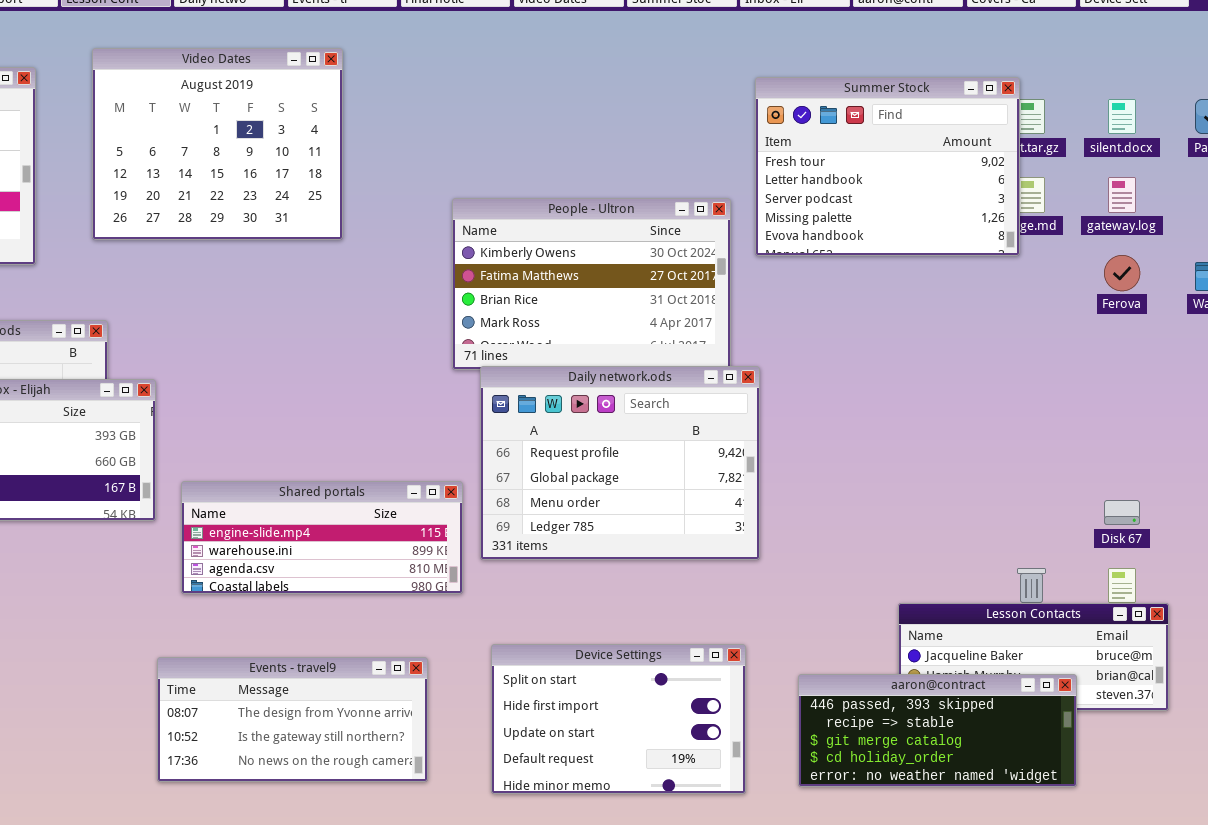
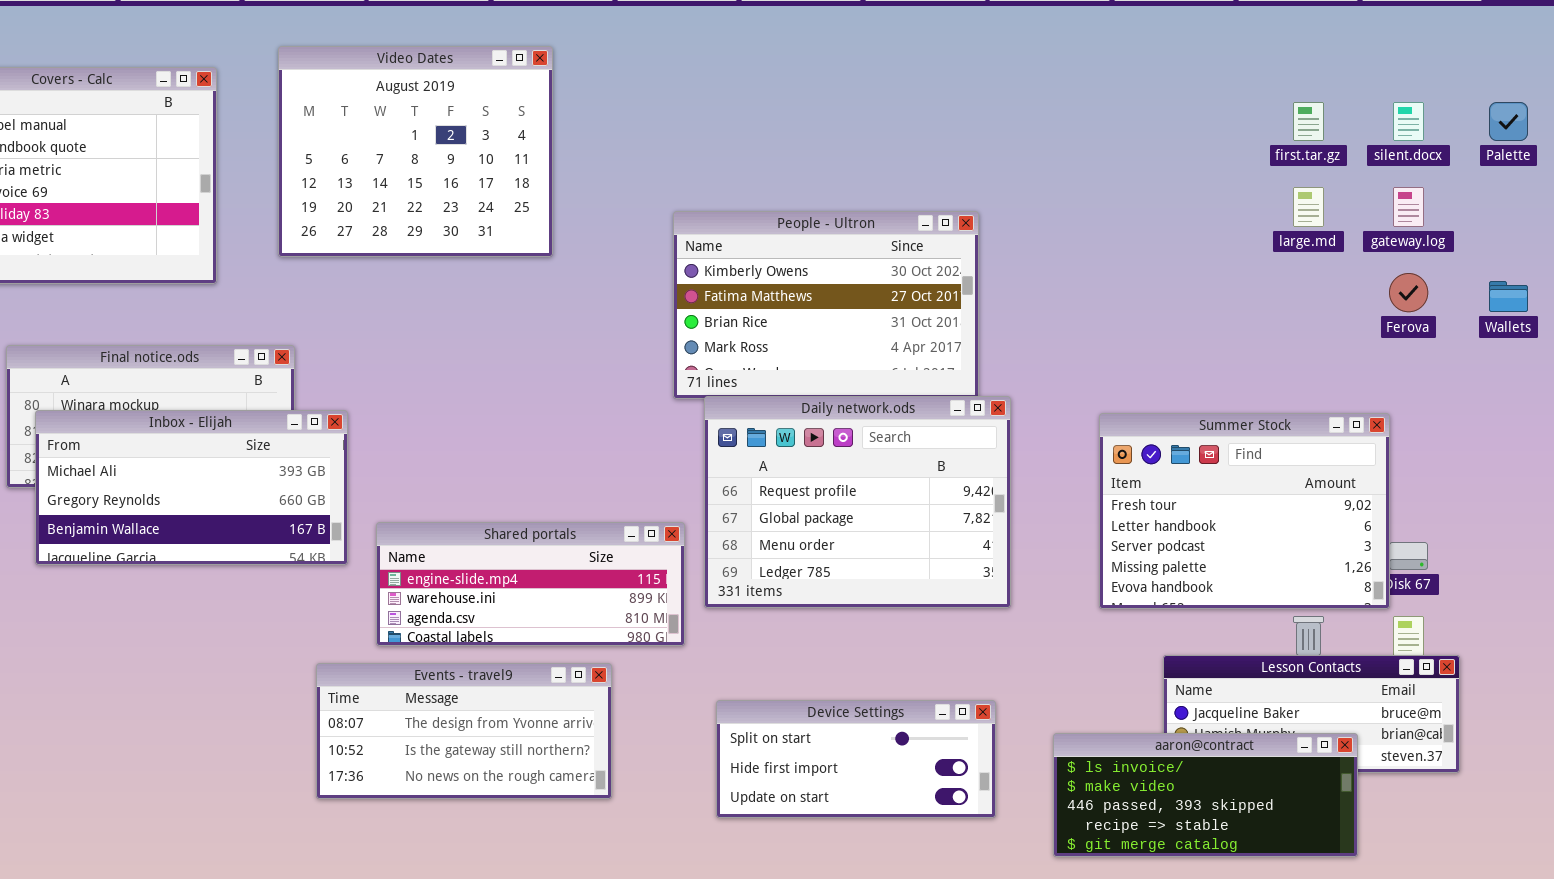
Summer Stock: [755,77,1020,256] -> [1099,413,1390,609], moved
Device Settings: [491,644,746,794] -> [716,700,996,818], resized
Events - travel9: [157,657,428,782] -> [316,663,612,799], moved
aaron@contract: [798,674,1077,787] -> [1053,733,1358,857], scrolled up 2 rows

